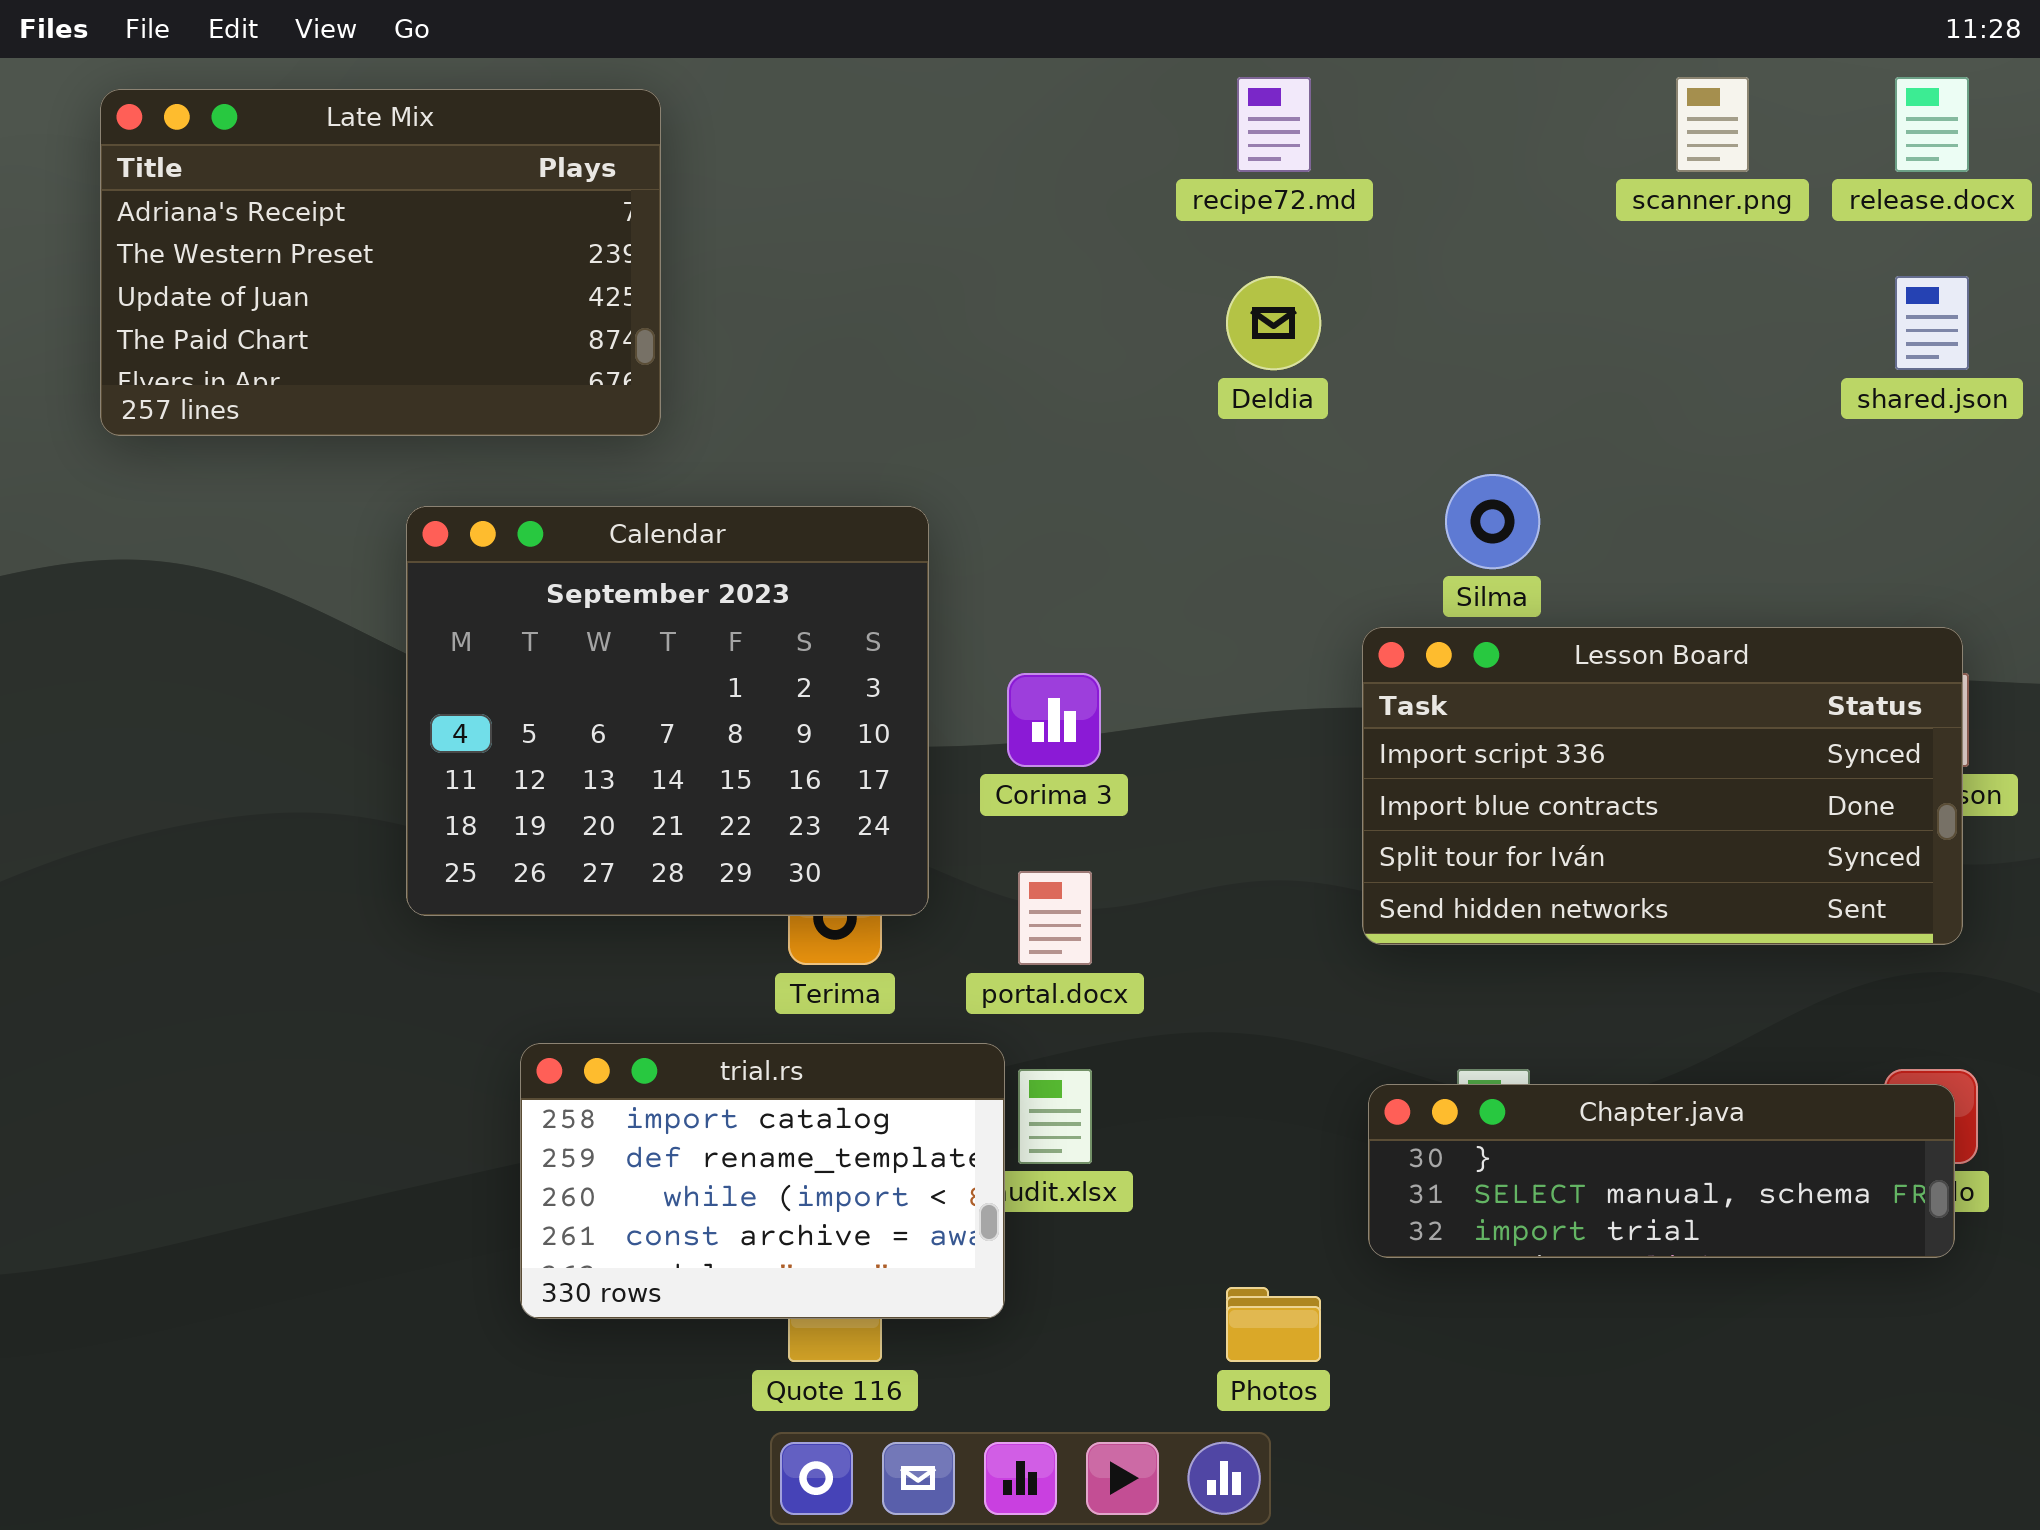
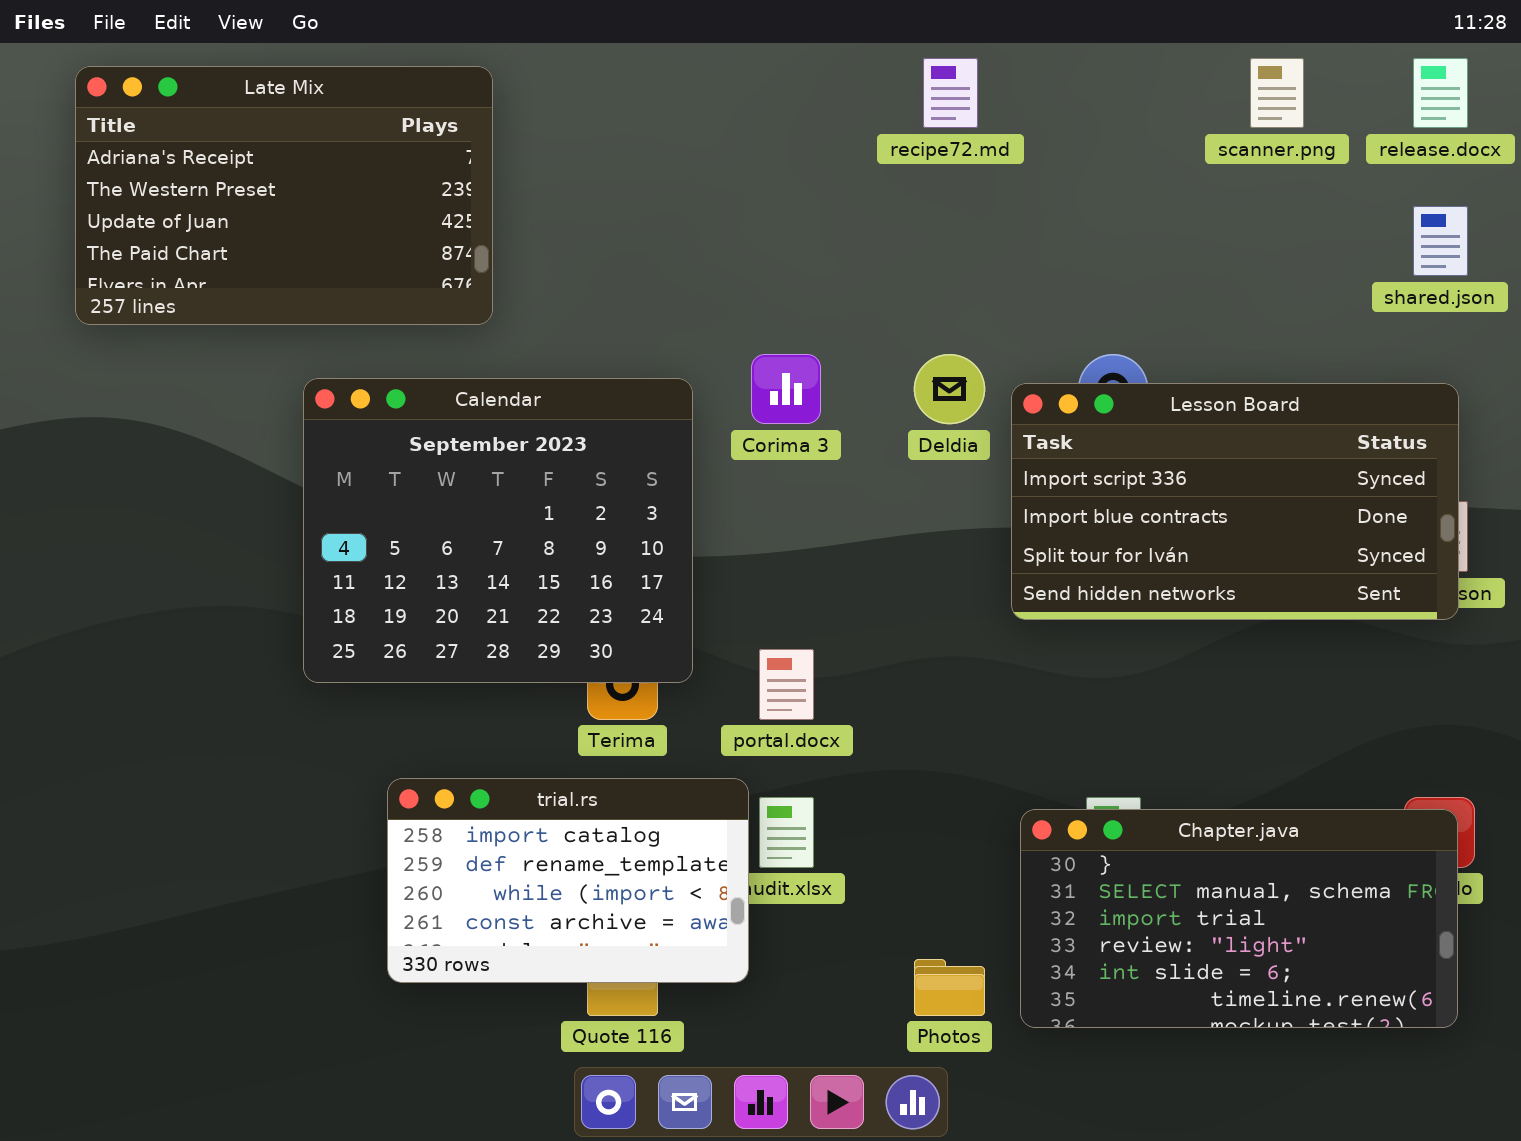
Deldia: [1226,276,1321,370] -> [914,354,985,424], moved
Lesson Board: [1362,627,1963,945] -> [1011,383,1459,620], moved
Corima 3: [1007,673,1101,767] -> [751,354,821,424], moved
Chapter.java: [1368,1084,1955,1258] -> [1020,809,1458,1028], resized

